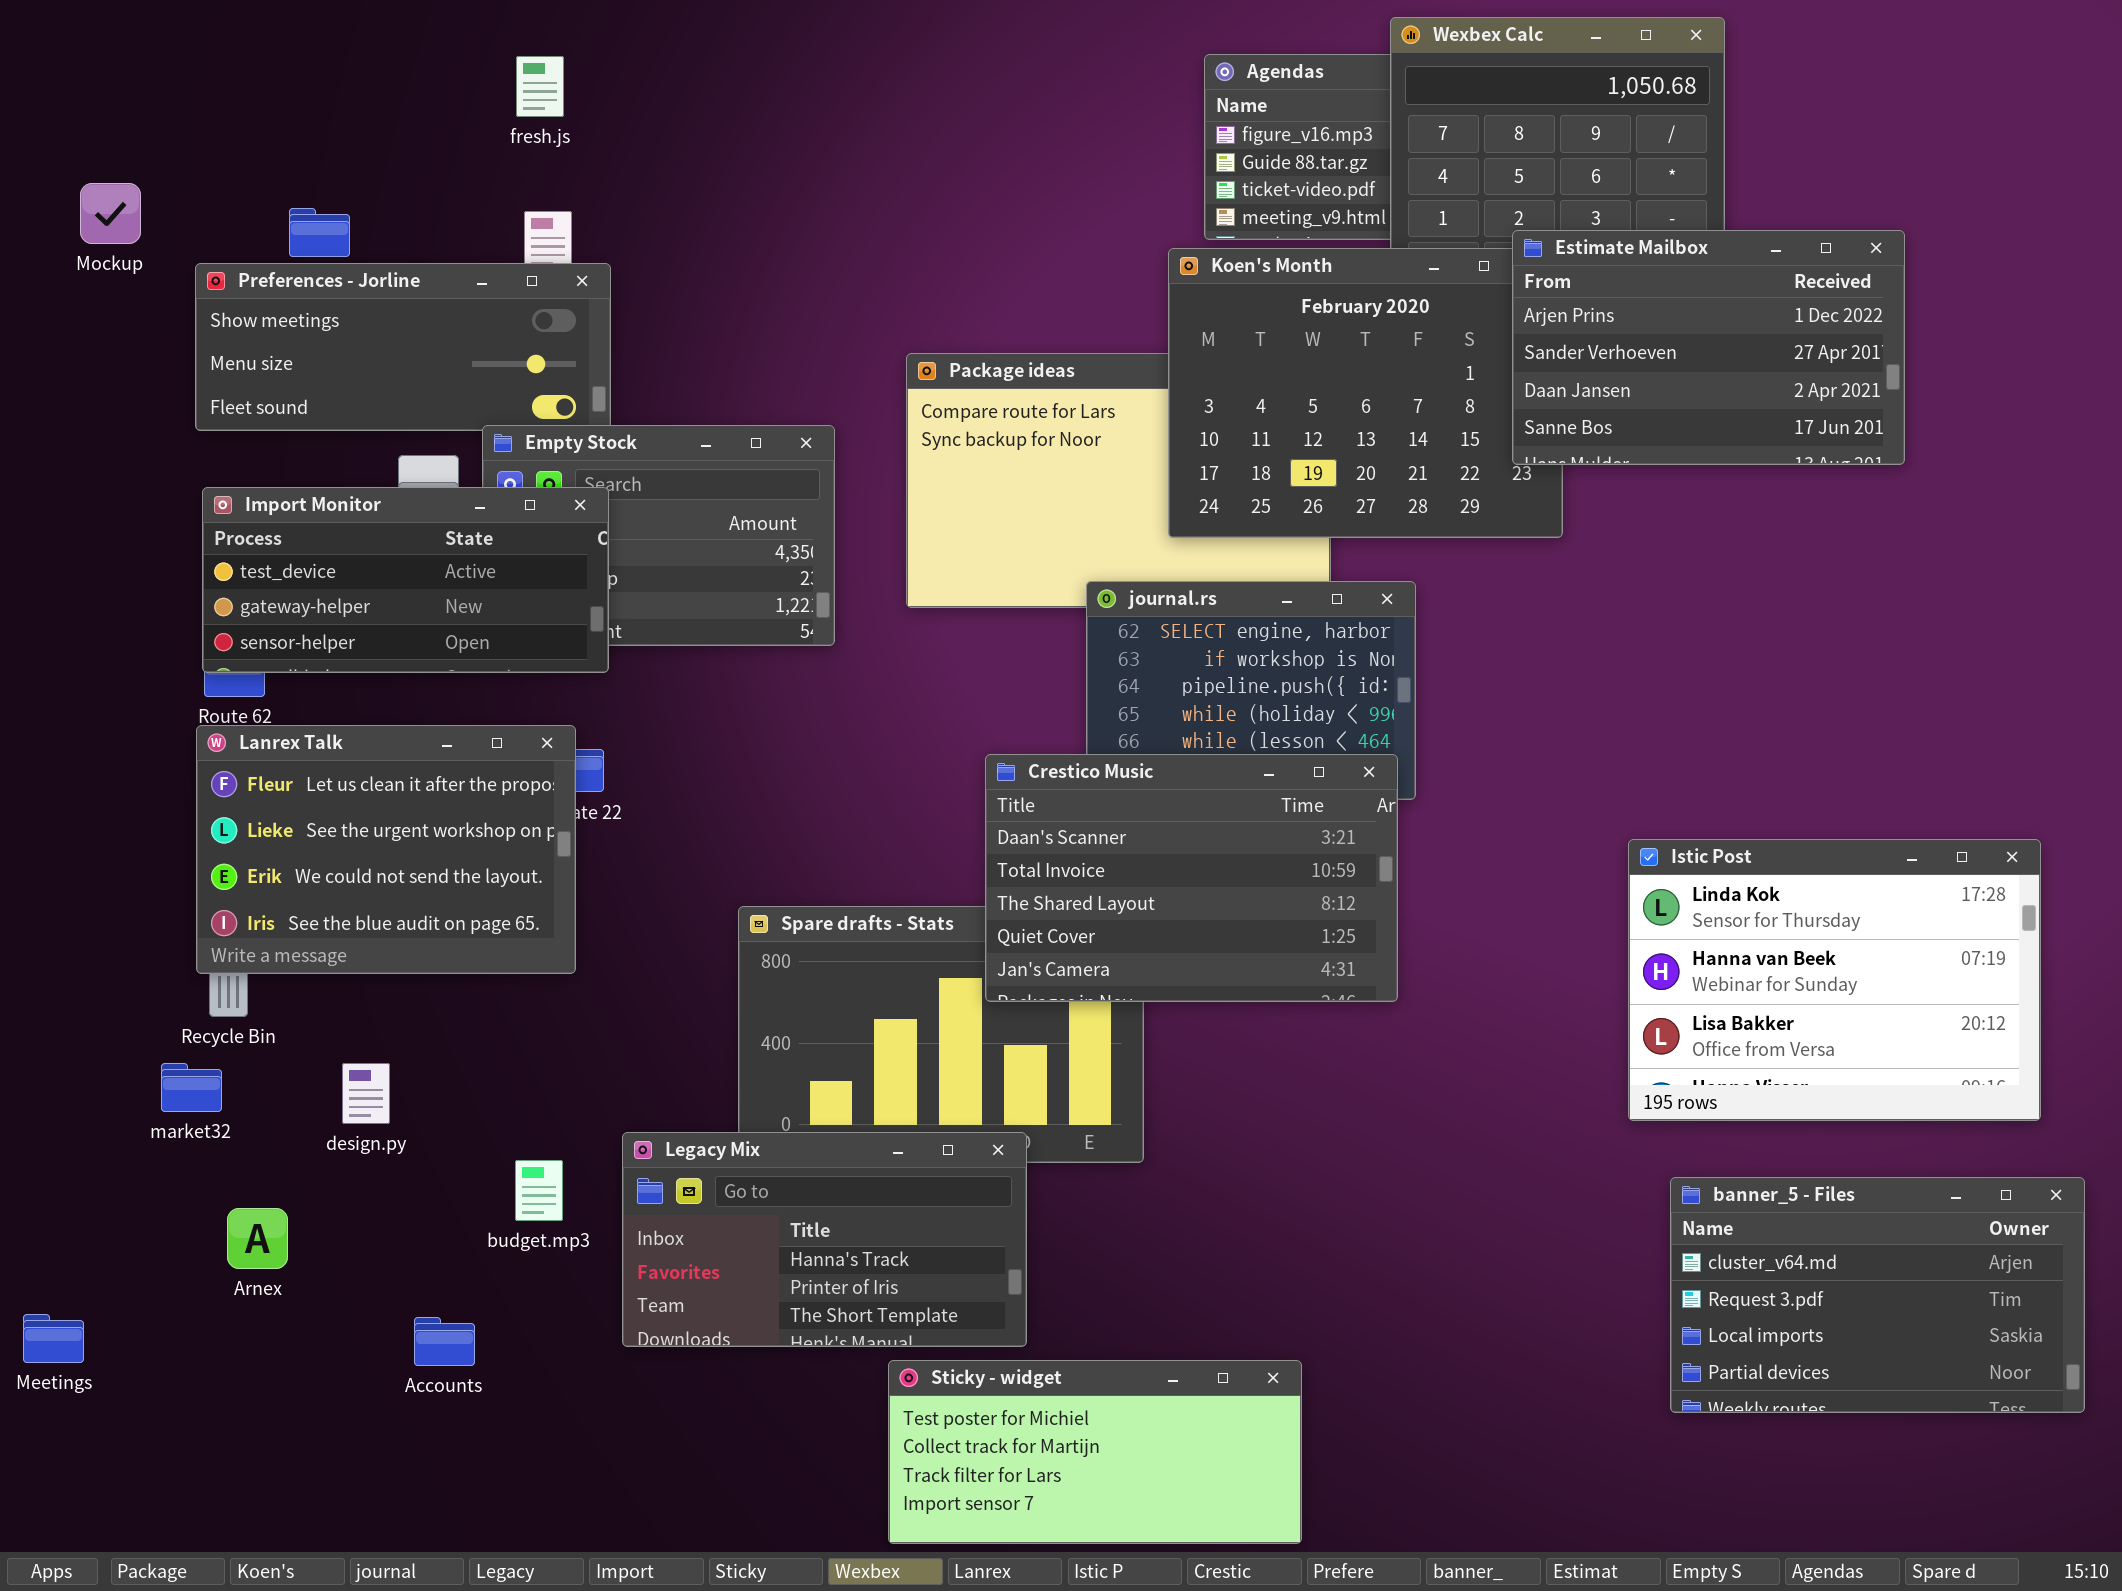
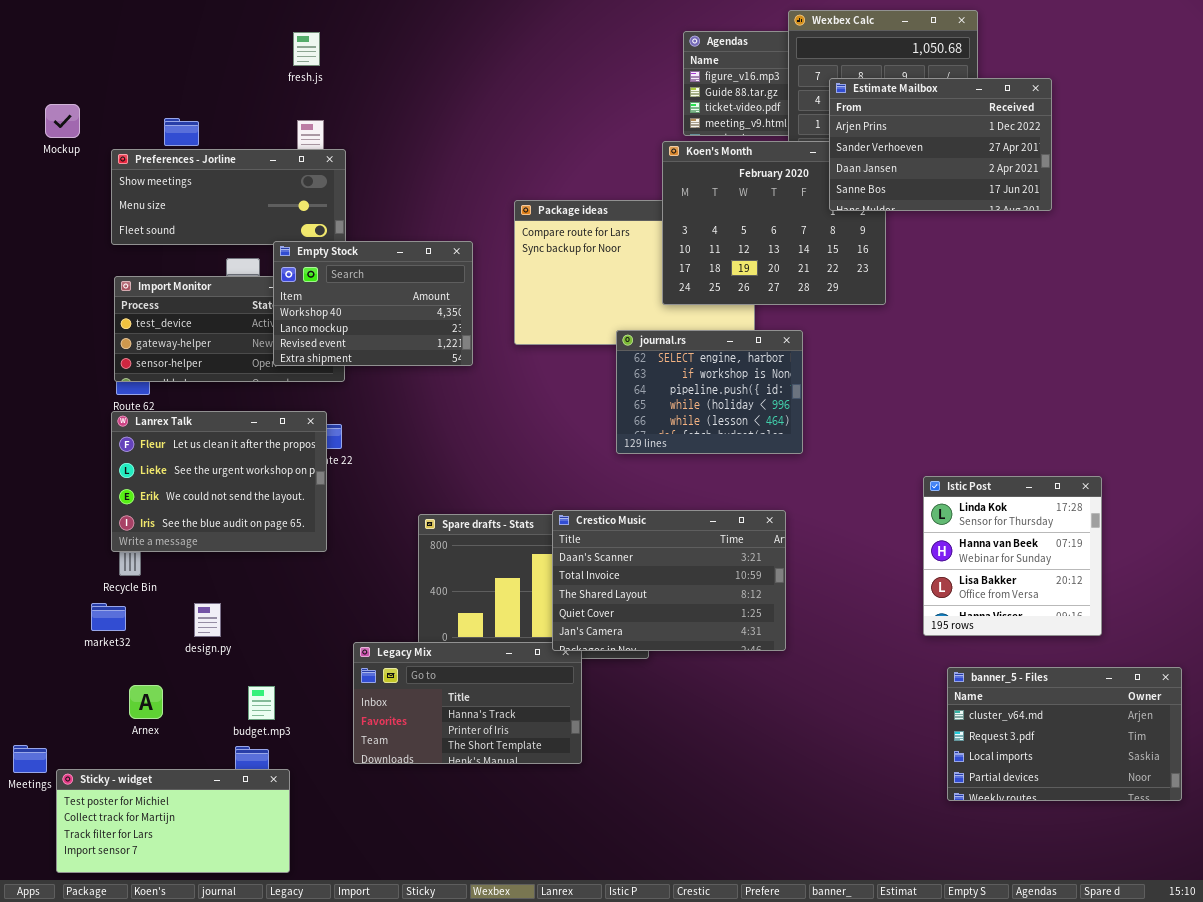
Estimate Mailbox: [1512,230,1905,465] -> [829,78,1052,211], moved
Empty Stock: [482,425,835,646] -> [273,241,473,366], raised
Crestico Music: [985,754,1398,1002] -> [552,510,786,651], moved
Istic Post: [1628,839,2041,1121] -> [923,476,1102,636], resized
budget.mp3: [515,1160,563,1221] -> [248,686,275,720], moved
Sticky - widget: [888,1360,1302,1544] -> [56,769,290,873], moved

